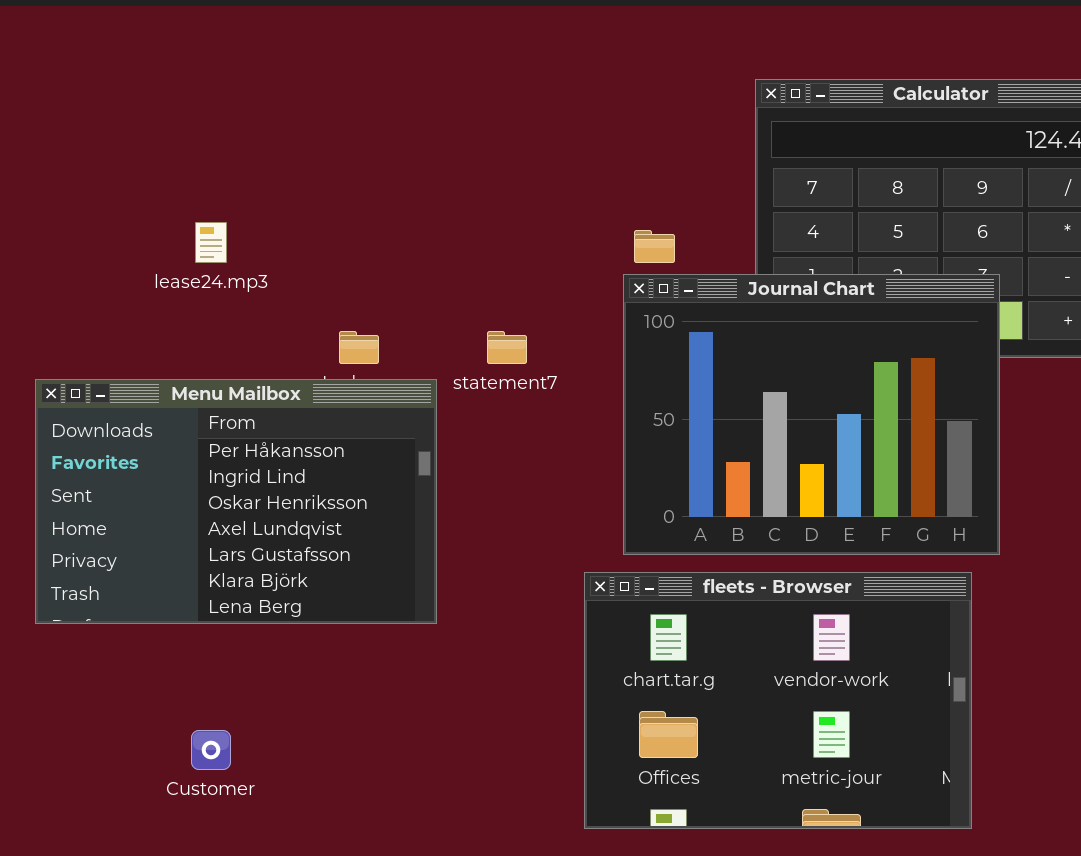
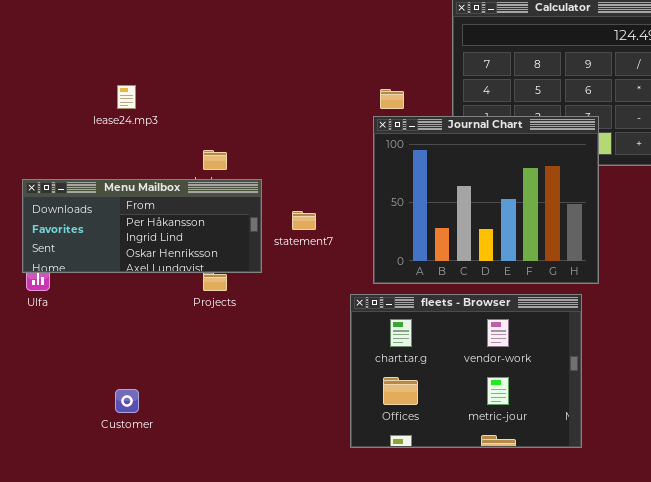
statement7: [487,331,527,364] -> [292,211,316,230], moved
Menu Mailbox: [35,379,437,624] -> [22,179,262,273], resized

